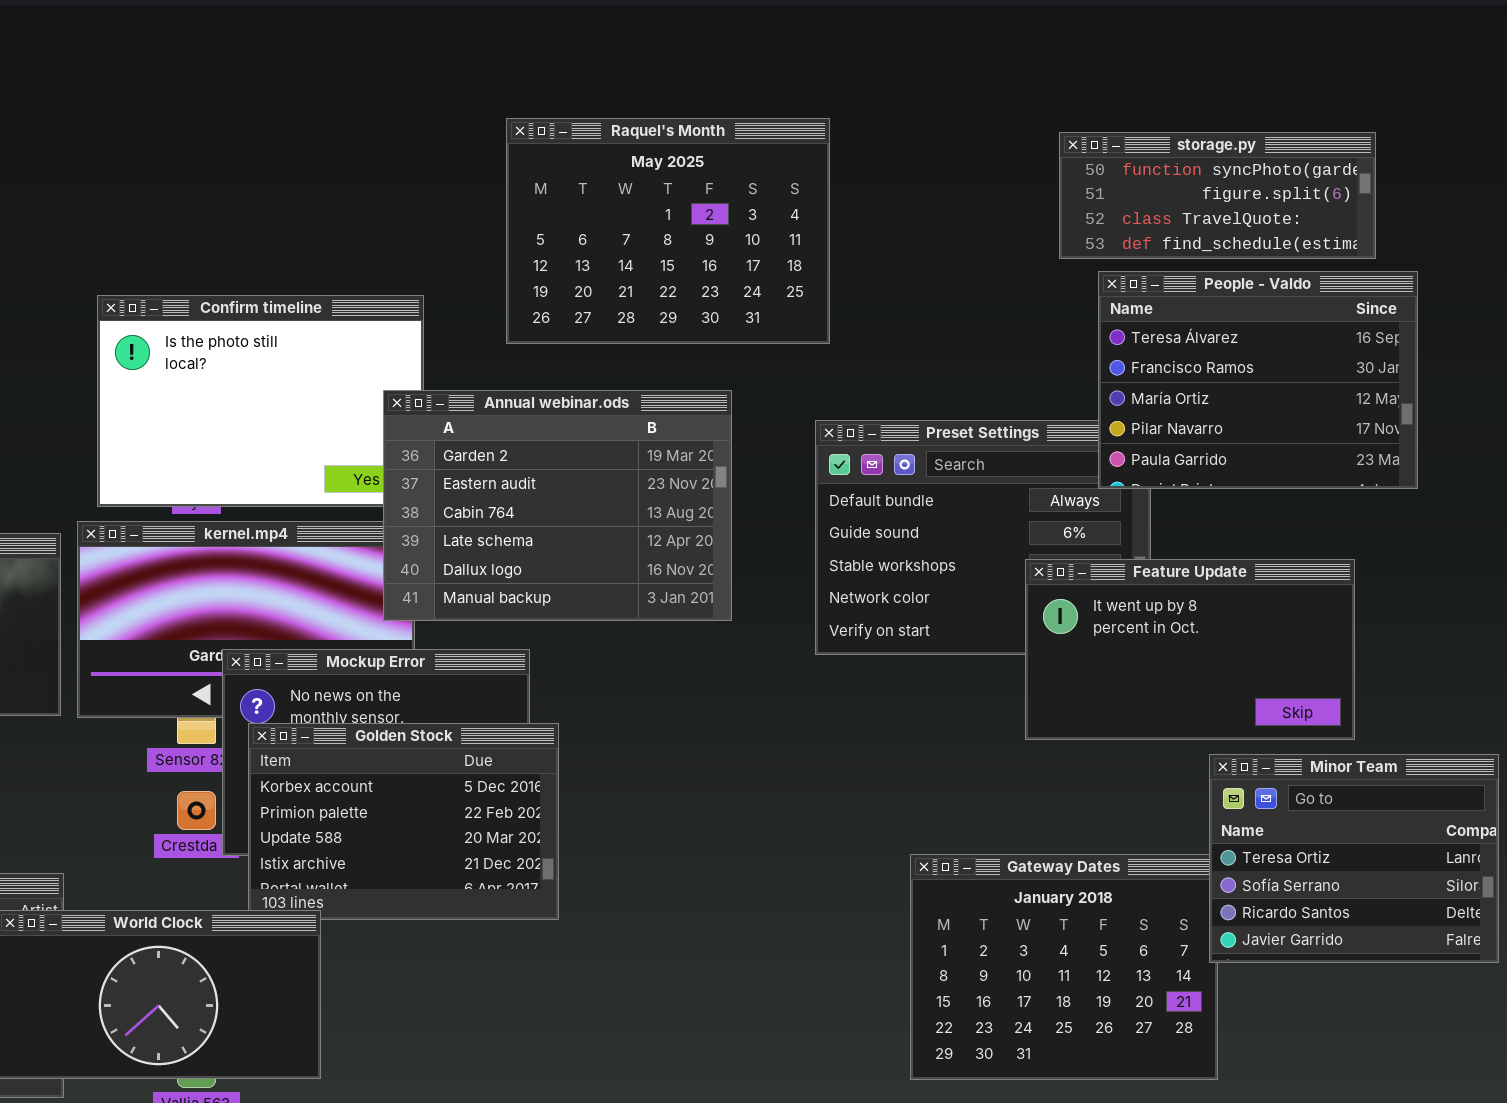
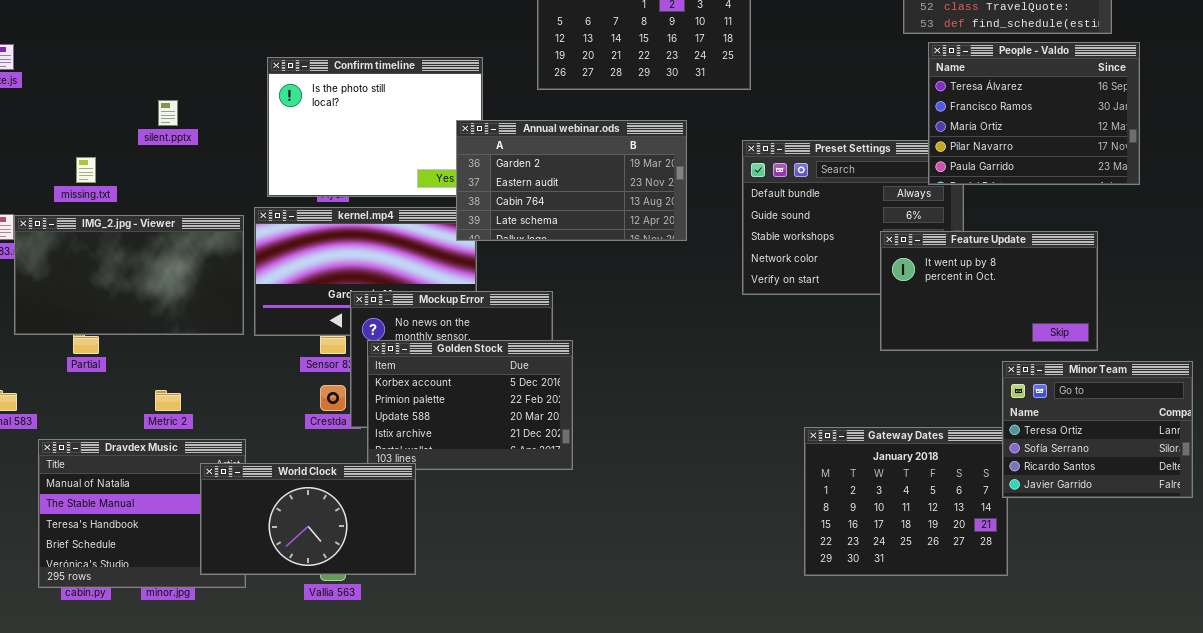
Annual webinar.ods: [383,390,732,621] -> [456,120,687,241], resized

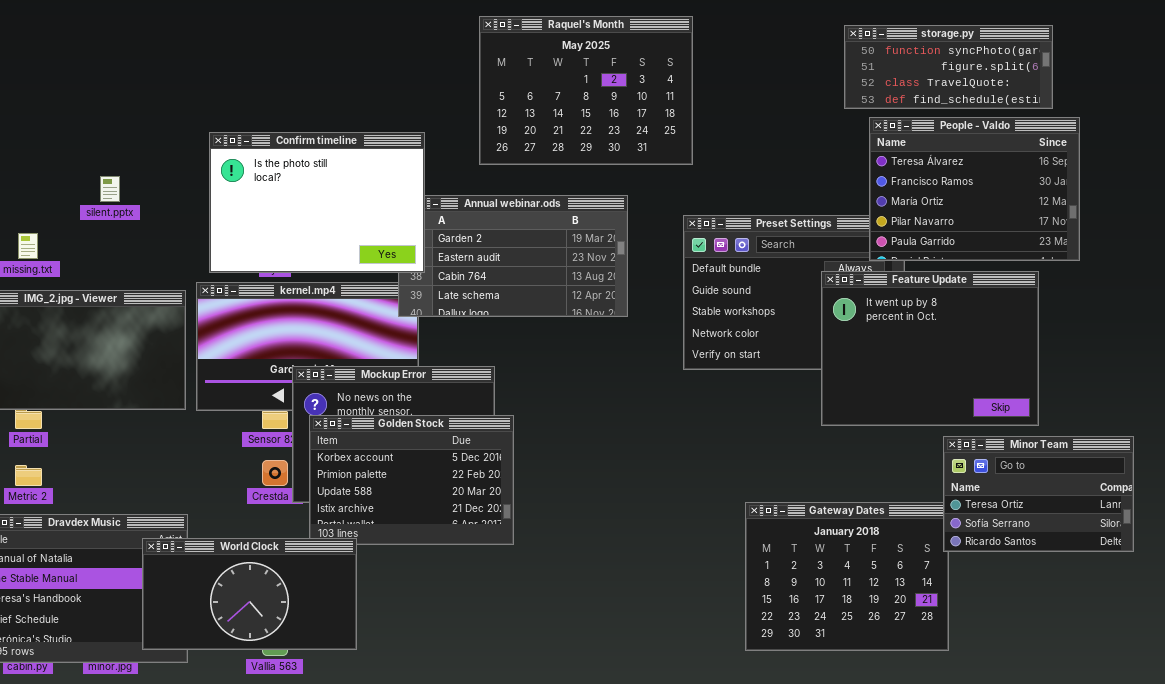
Confirm timeline: [267,57,483,197] -> [209,132,425,273], raised
Feature Update: [880,231,1098,351] -> [821,271,1039,426], resized
Minor Team: [1002,361,1193,498] -> [943,436,1134,552], resized
Metric 2: [155,390,181,411] -> [15,465,42,486], moved

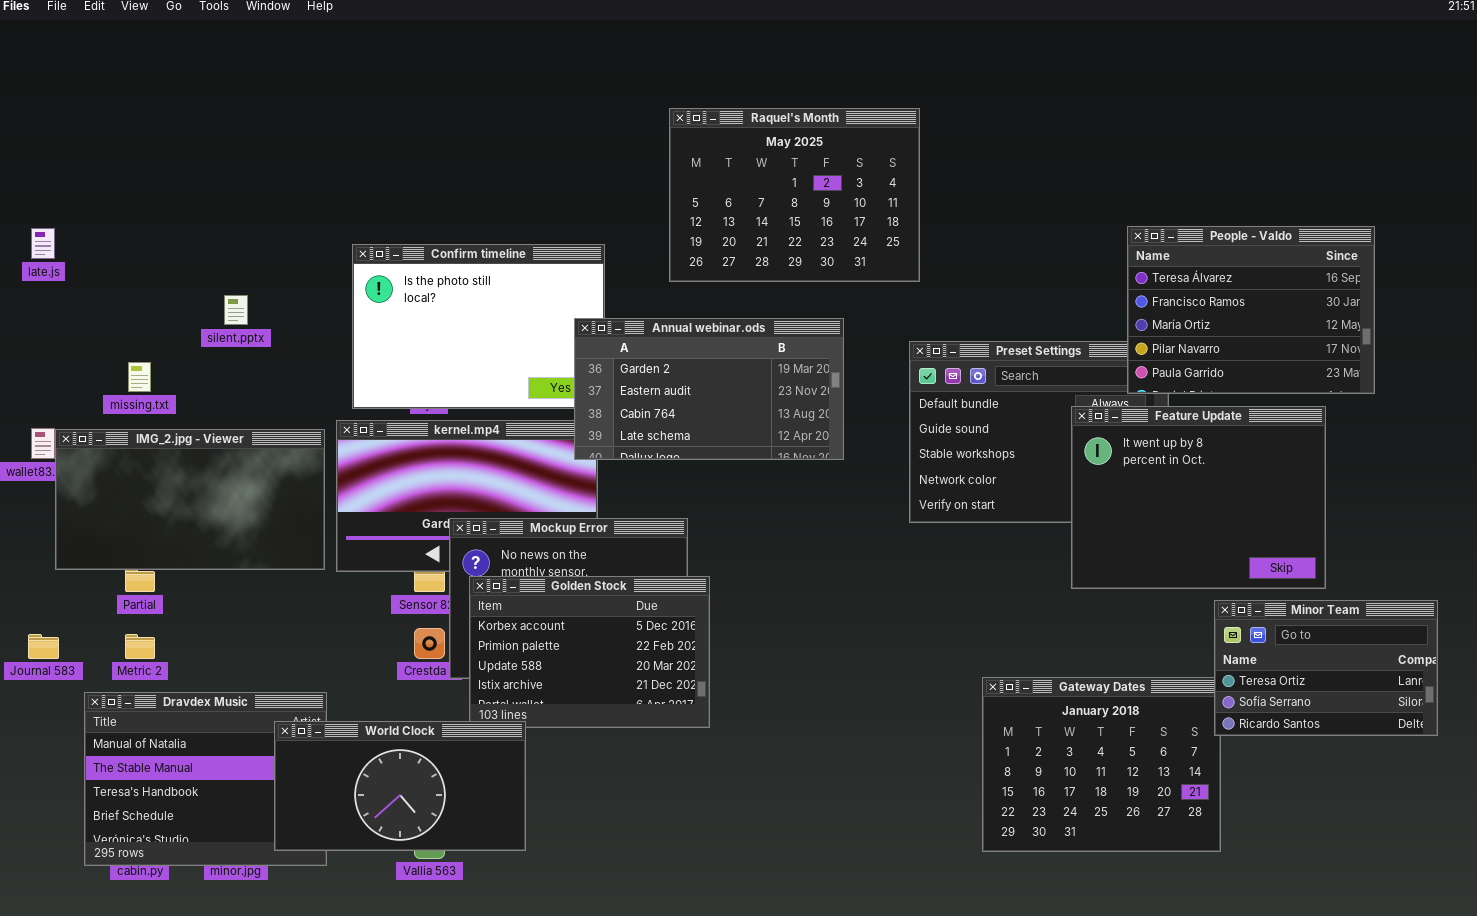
storage.py: [844,25,1053,109] -> none, closed
Annual webinar.ods: [398,195,628,317] -> [574,318,844,460], raised

